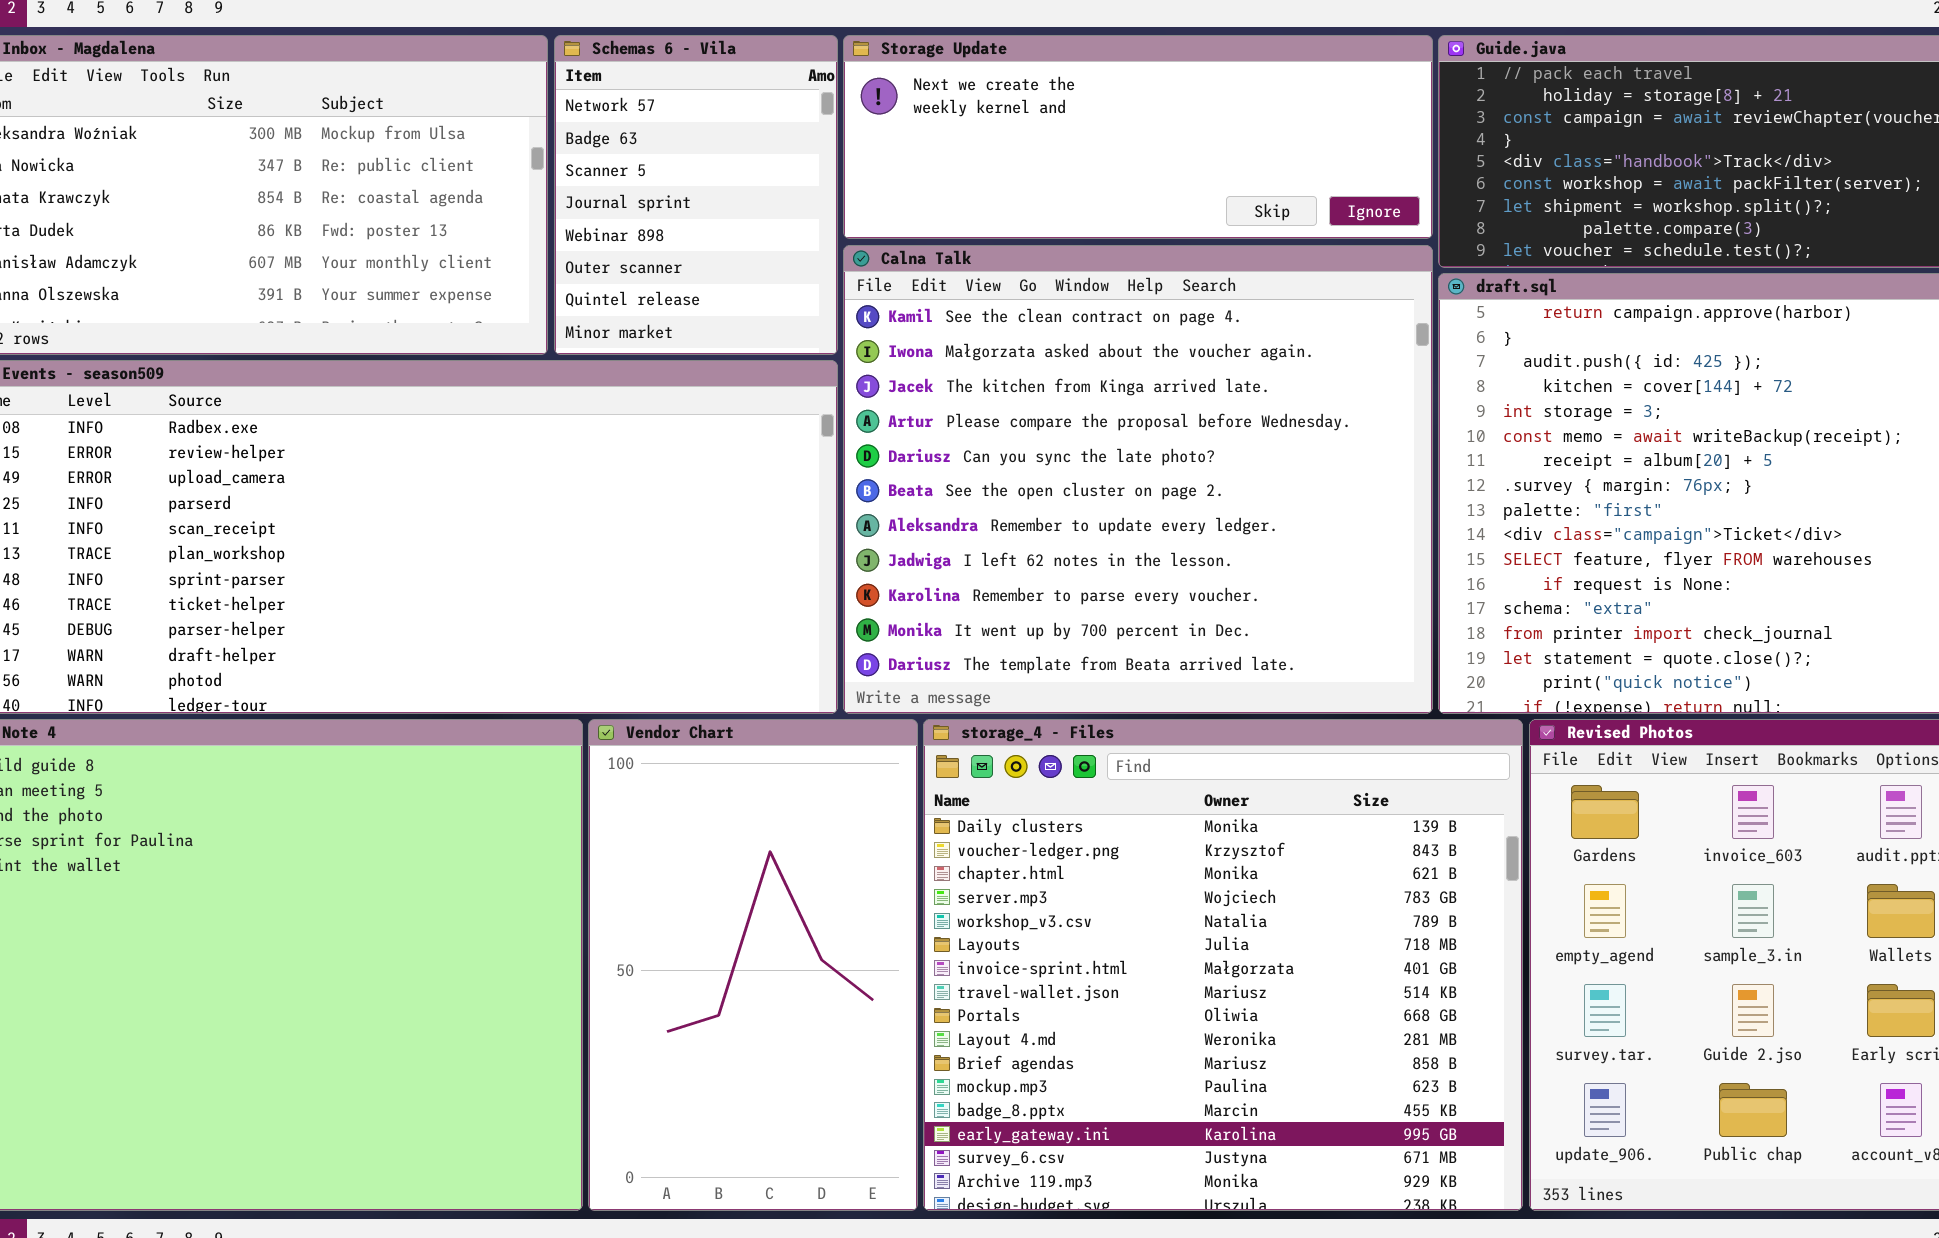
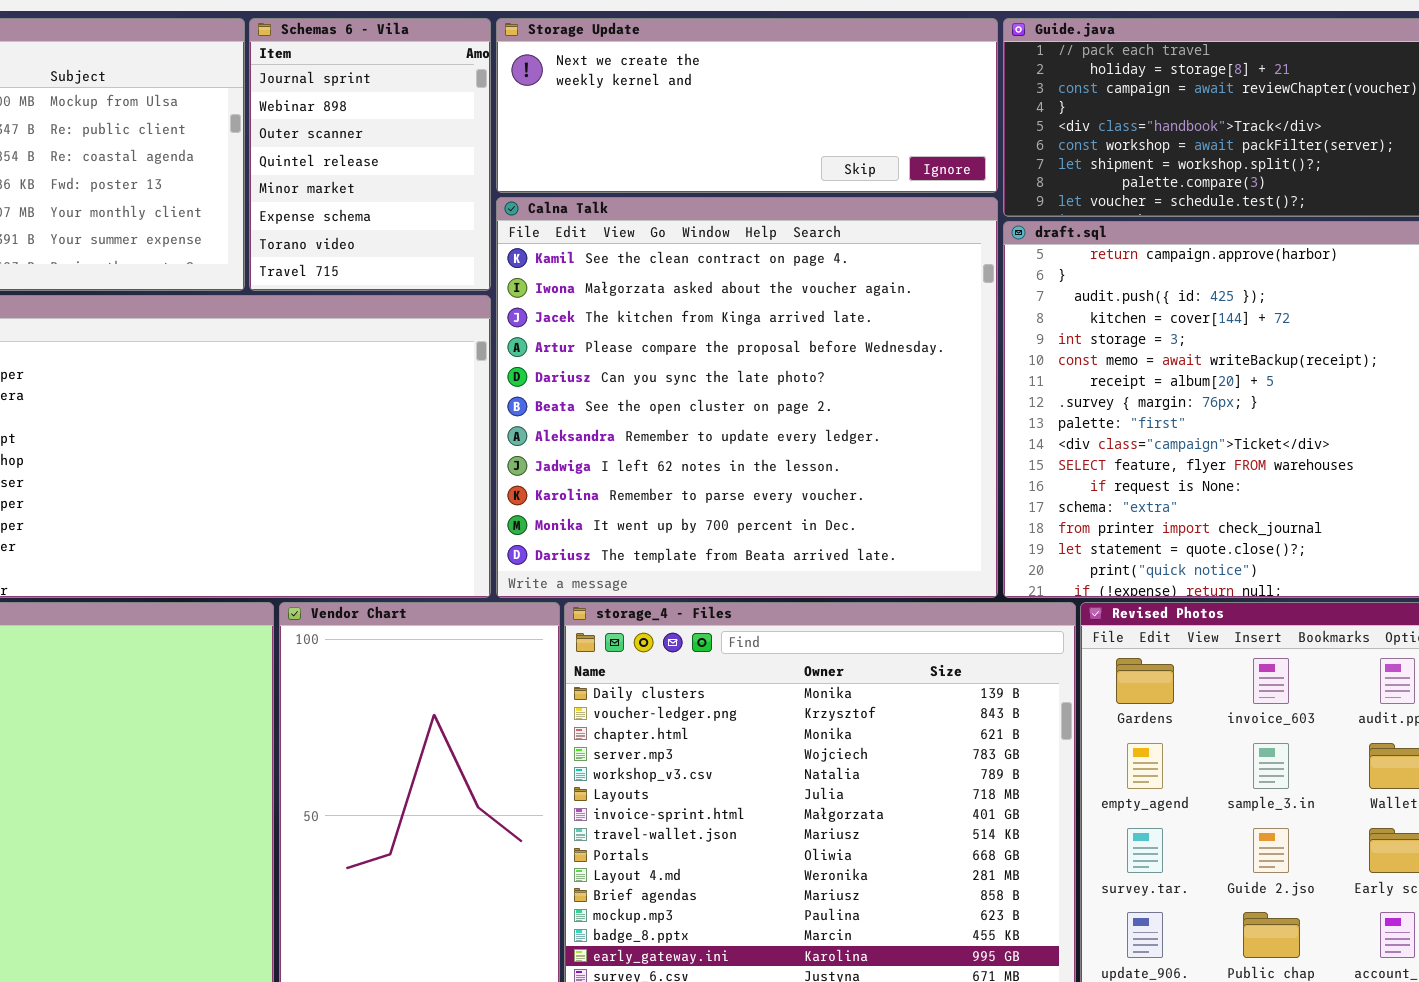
Schemas 6 - Vila: [554,35,838,355] -> [249,18,491,291], scrolled down 3 rows

